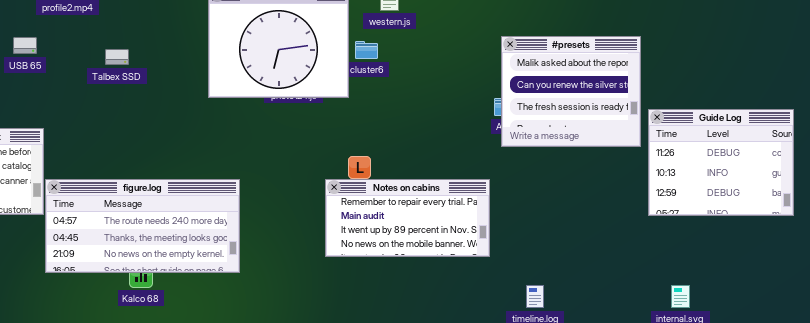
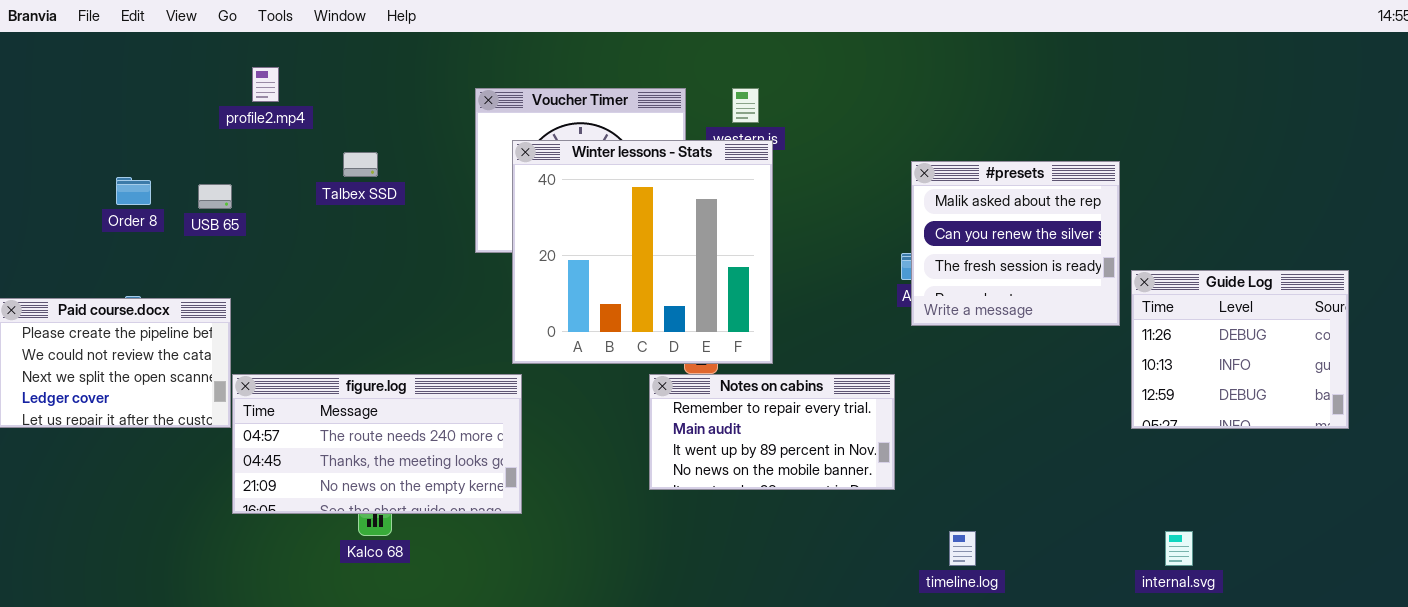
Winter lessons - Stats: none -> [512,140,773,364], opened
USB 65: [13,37,37,54] -> [198,184,232,209], moved
Talbex SSD: [105,49,129,65] -> [343,152,378,177], moved

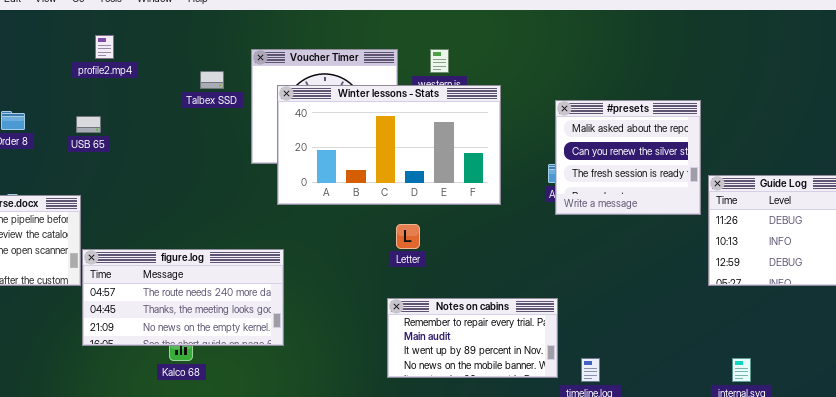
Winter lessons - Stats: [512,140,773,364] -> [277,85,501,205], resized
Talbex SSD: [343,152,378,177] -> [200,71,224,89], moved
USB 65: [198,184,232,209] -> [76,116,101,133], moved
Notes on cabins: [649,374,895,490] -> [387,298,558,378], moved

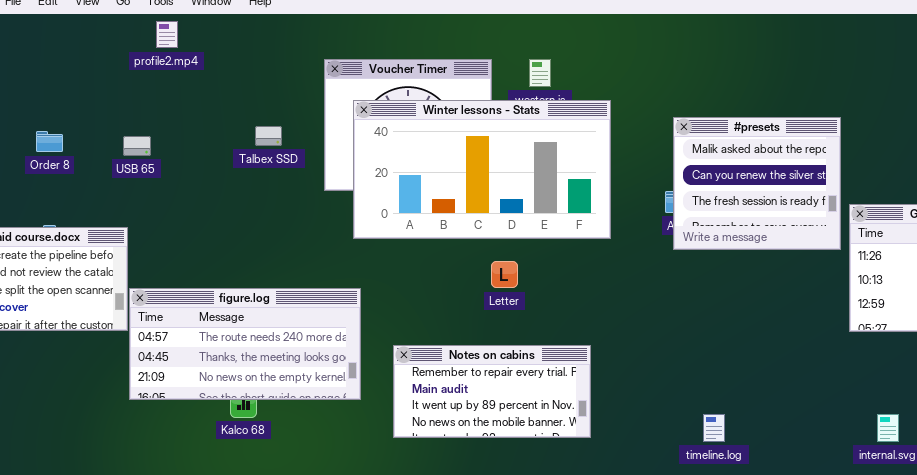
profile2.mp4: [95,35,114,59] -> [156,21,178,48], moved
Talbex SSD: [200,71,224,89] -> [255,126,282,146], moved
Notes on cabins: [387,298,558,378] -> [393,345,591,438], moved

